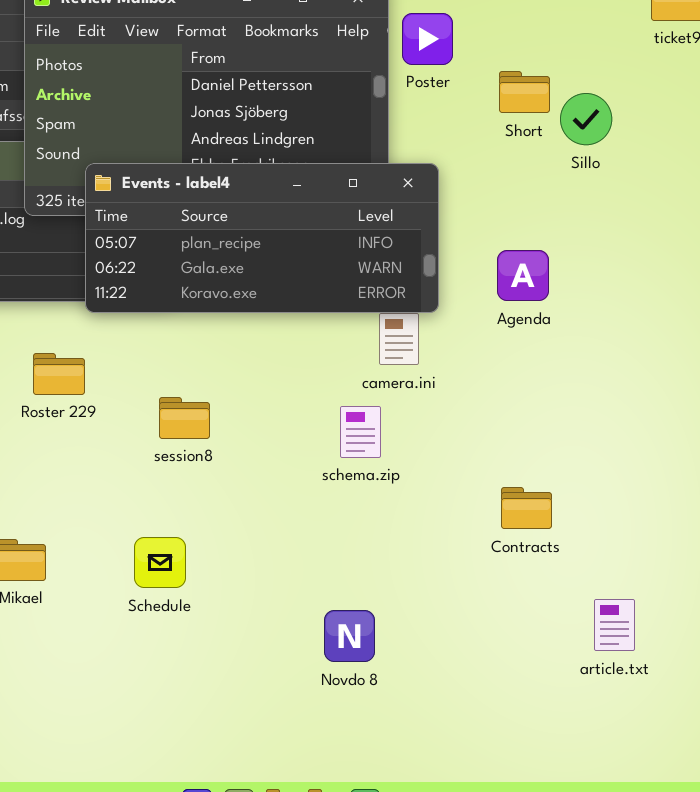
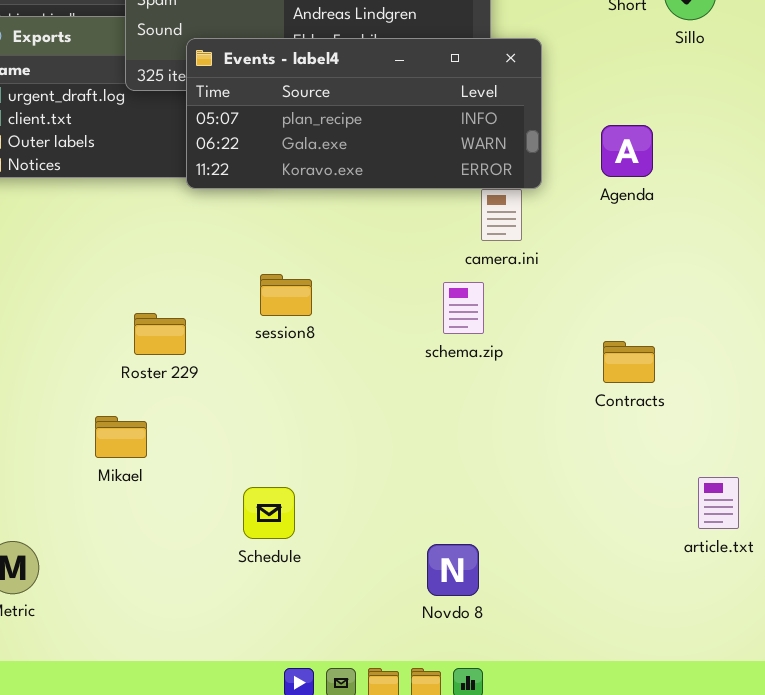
Roster 229: [33,353,85,395] -> [134,313,186,355], moved
Contracts: [501,487,552,529] -> [603,341,655,383], moved
Schedule: [134,537,186,588] -> [243,487,295,539], moved
Novdo 8: [324,610,375,662] -> [427,544,479,596], moved

